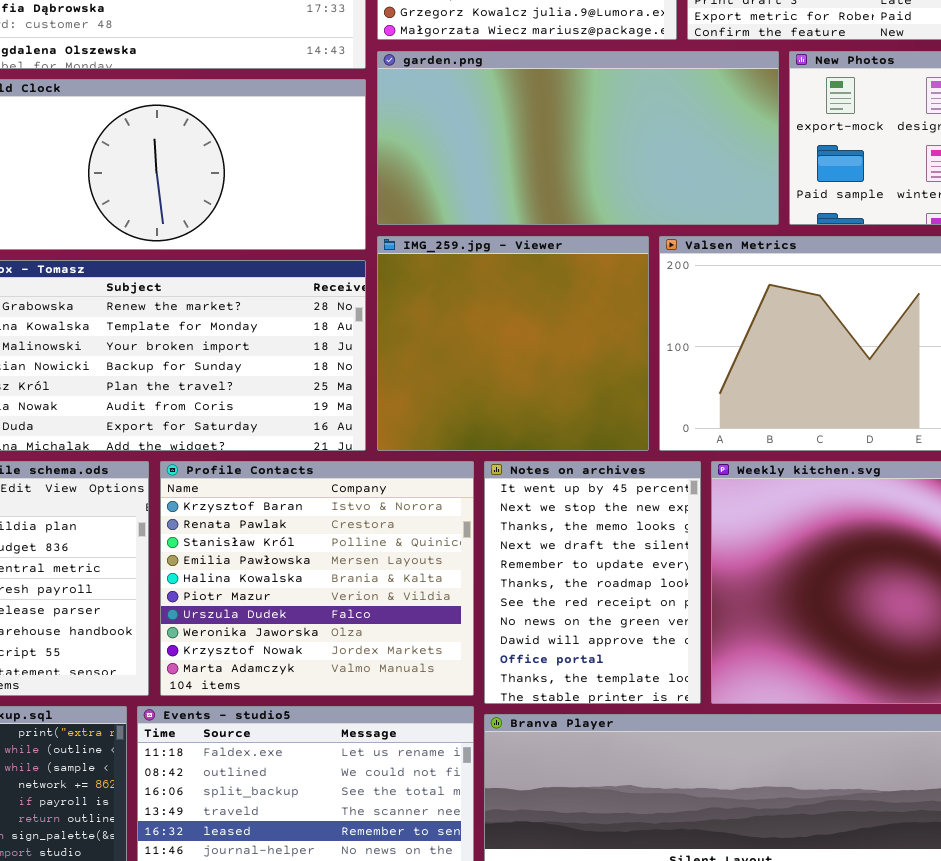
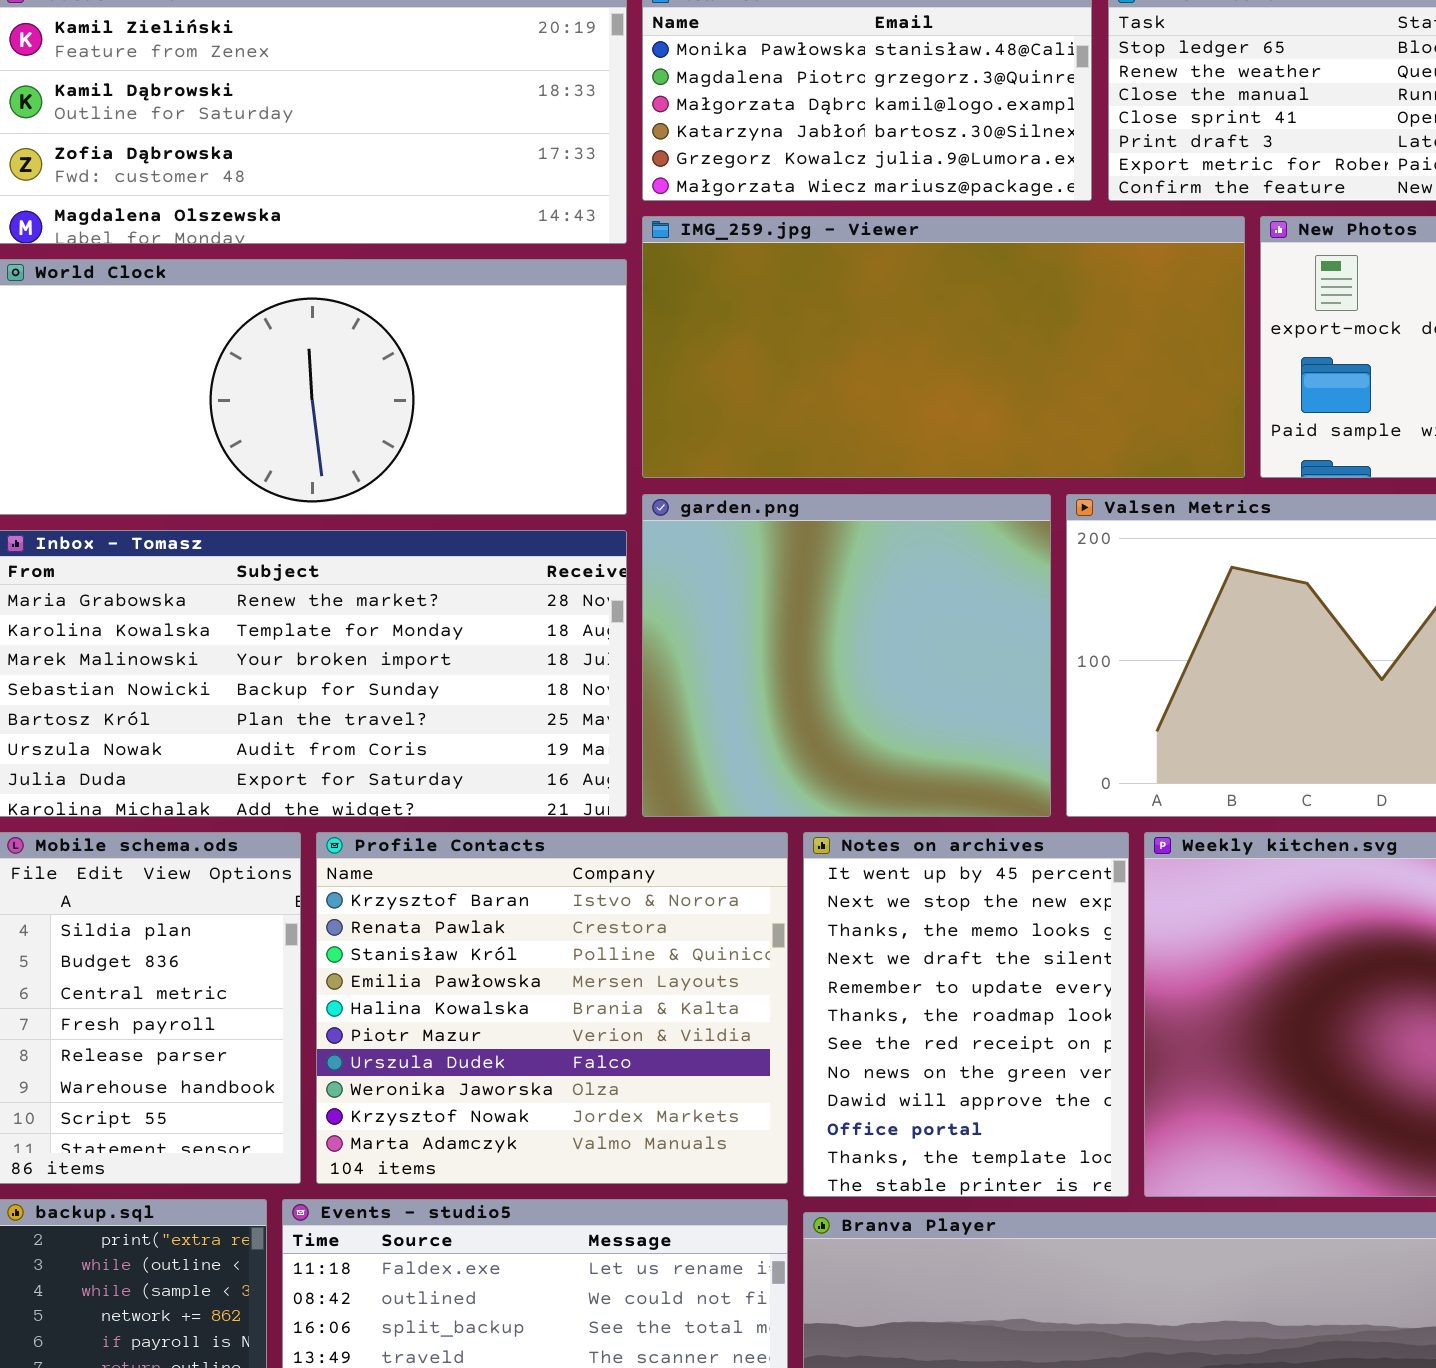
garden.png: [377,51,779,225] -> [642,494,1051,817], moved, resized
IMG_259.jpg - Viewer: [377,236,649,451] -> [642,216,1245,478], moved, resized

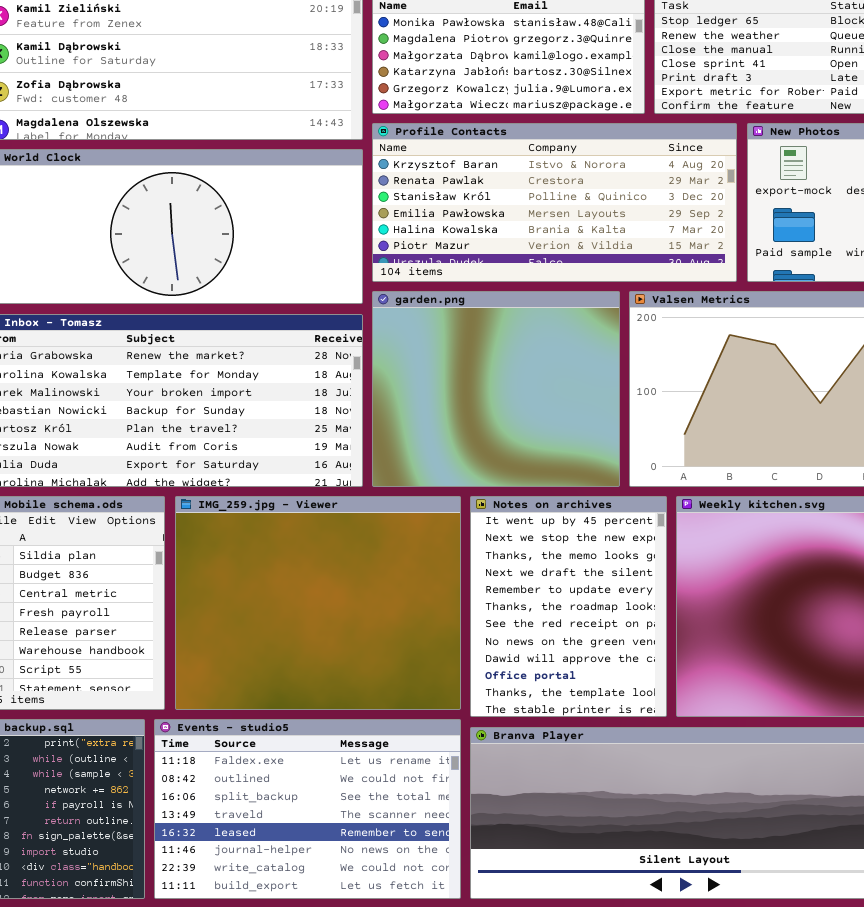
IMG_259.jpg - Viewer: [642,216,1245,478] -> [175,496,461,710], moved, resized
Profile Contacts: [316,832,788,1184] -> [372,123,737,282], moved, resized

